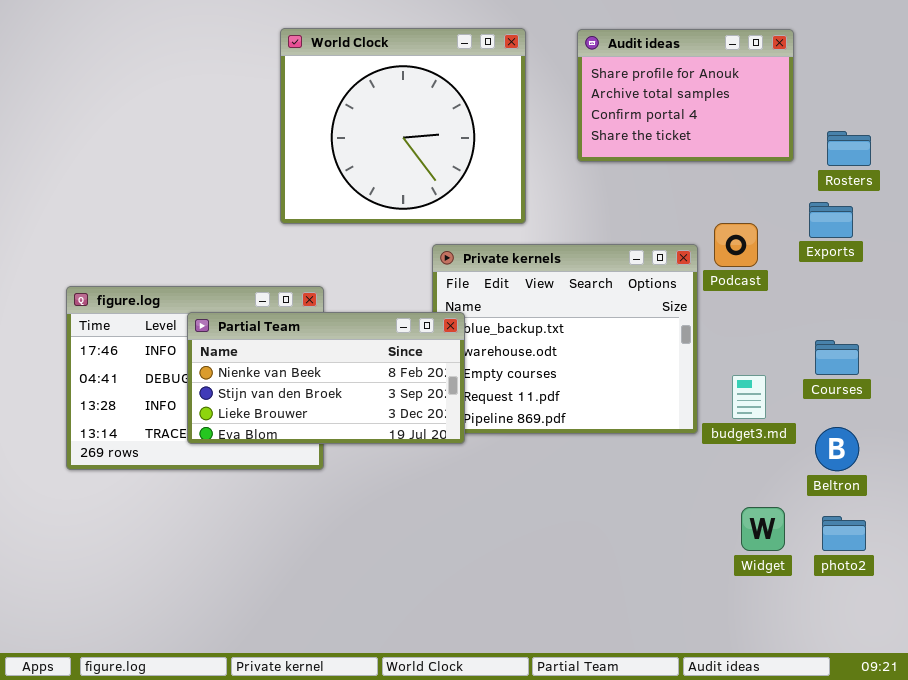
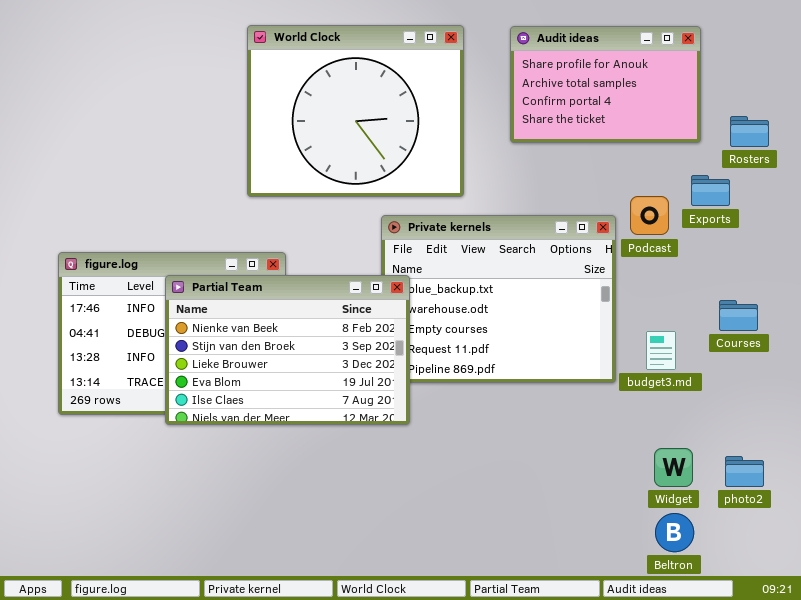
Exports: [809,202,853,238] -> [691,175,730,206], moved
Partial Team: [187,312,465,444] -> [165,275,410,425], resized
Beltron: [815,427,859,471] -> [655,513,694,552], moved

